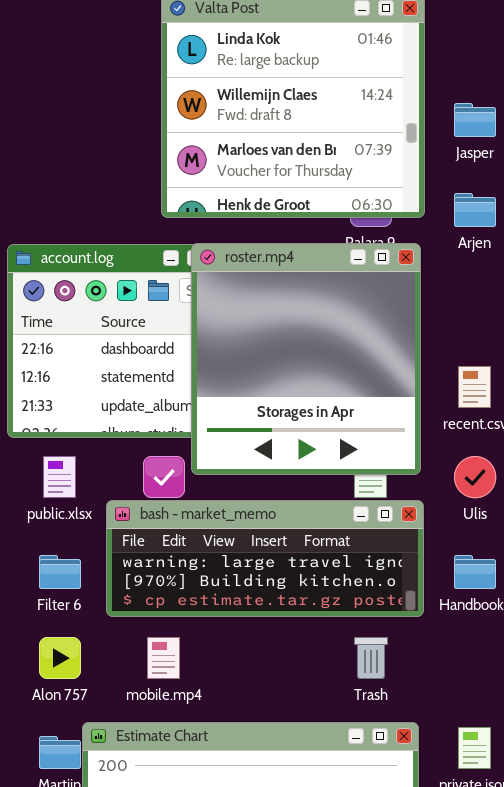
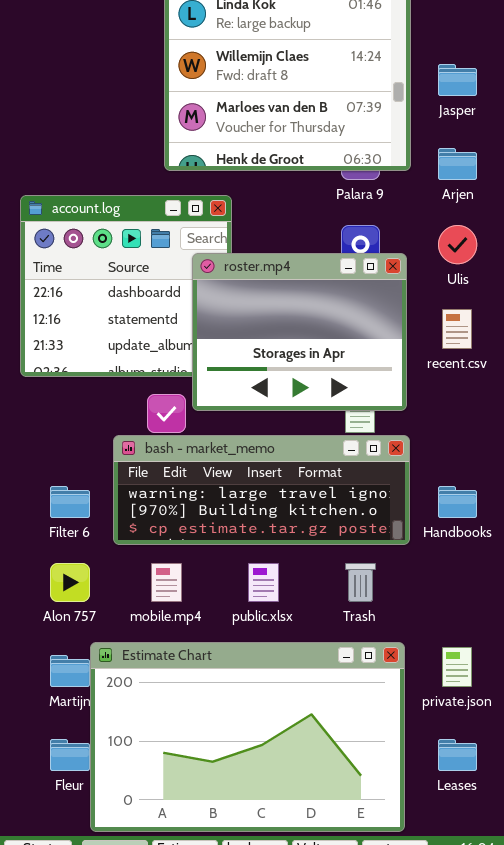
roster.mp4: [191,243,421,475] -> [192,253,407,411], resized
public.xlsx: [43,456,76,498] -> [248,563,279,602], moved
Ulis: [454,456,496,498] -> [438,225,477,264], moved

